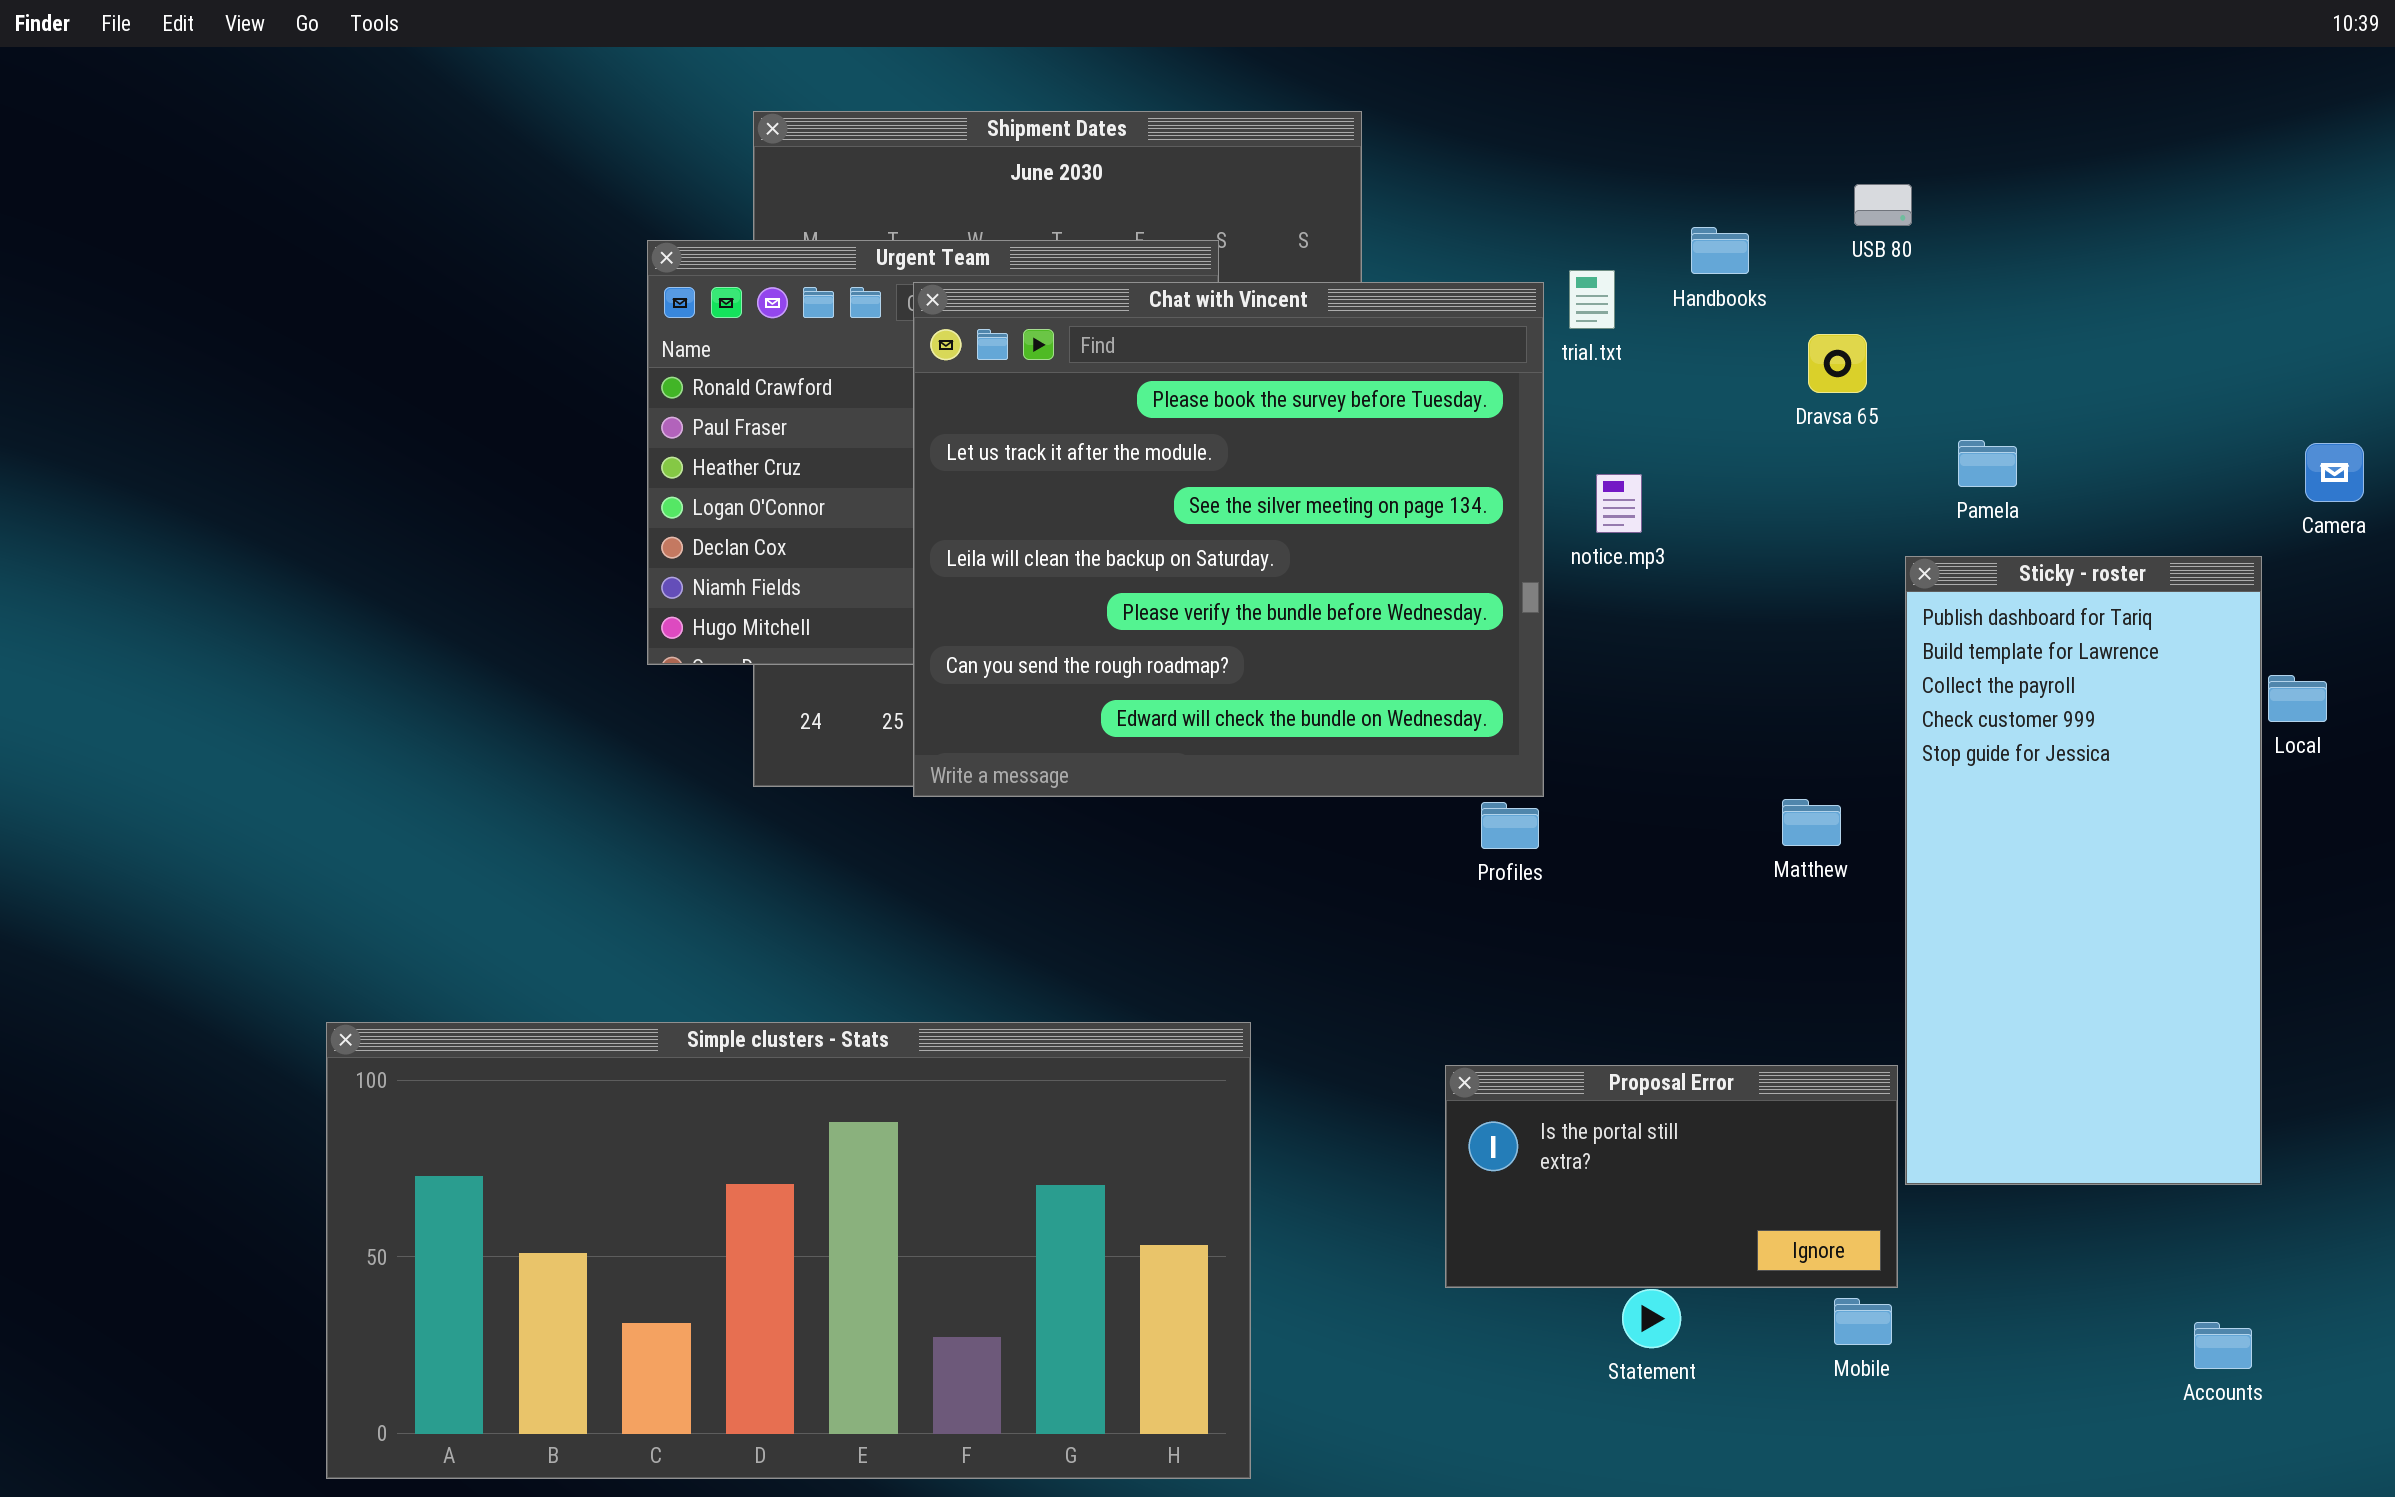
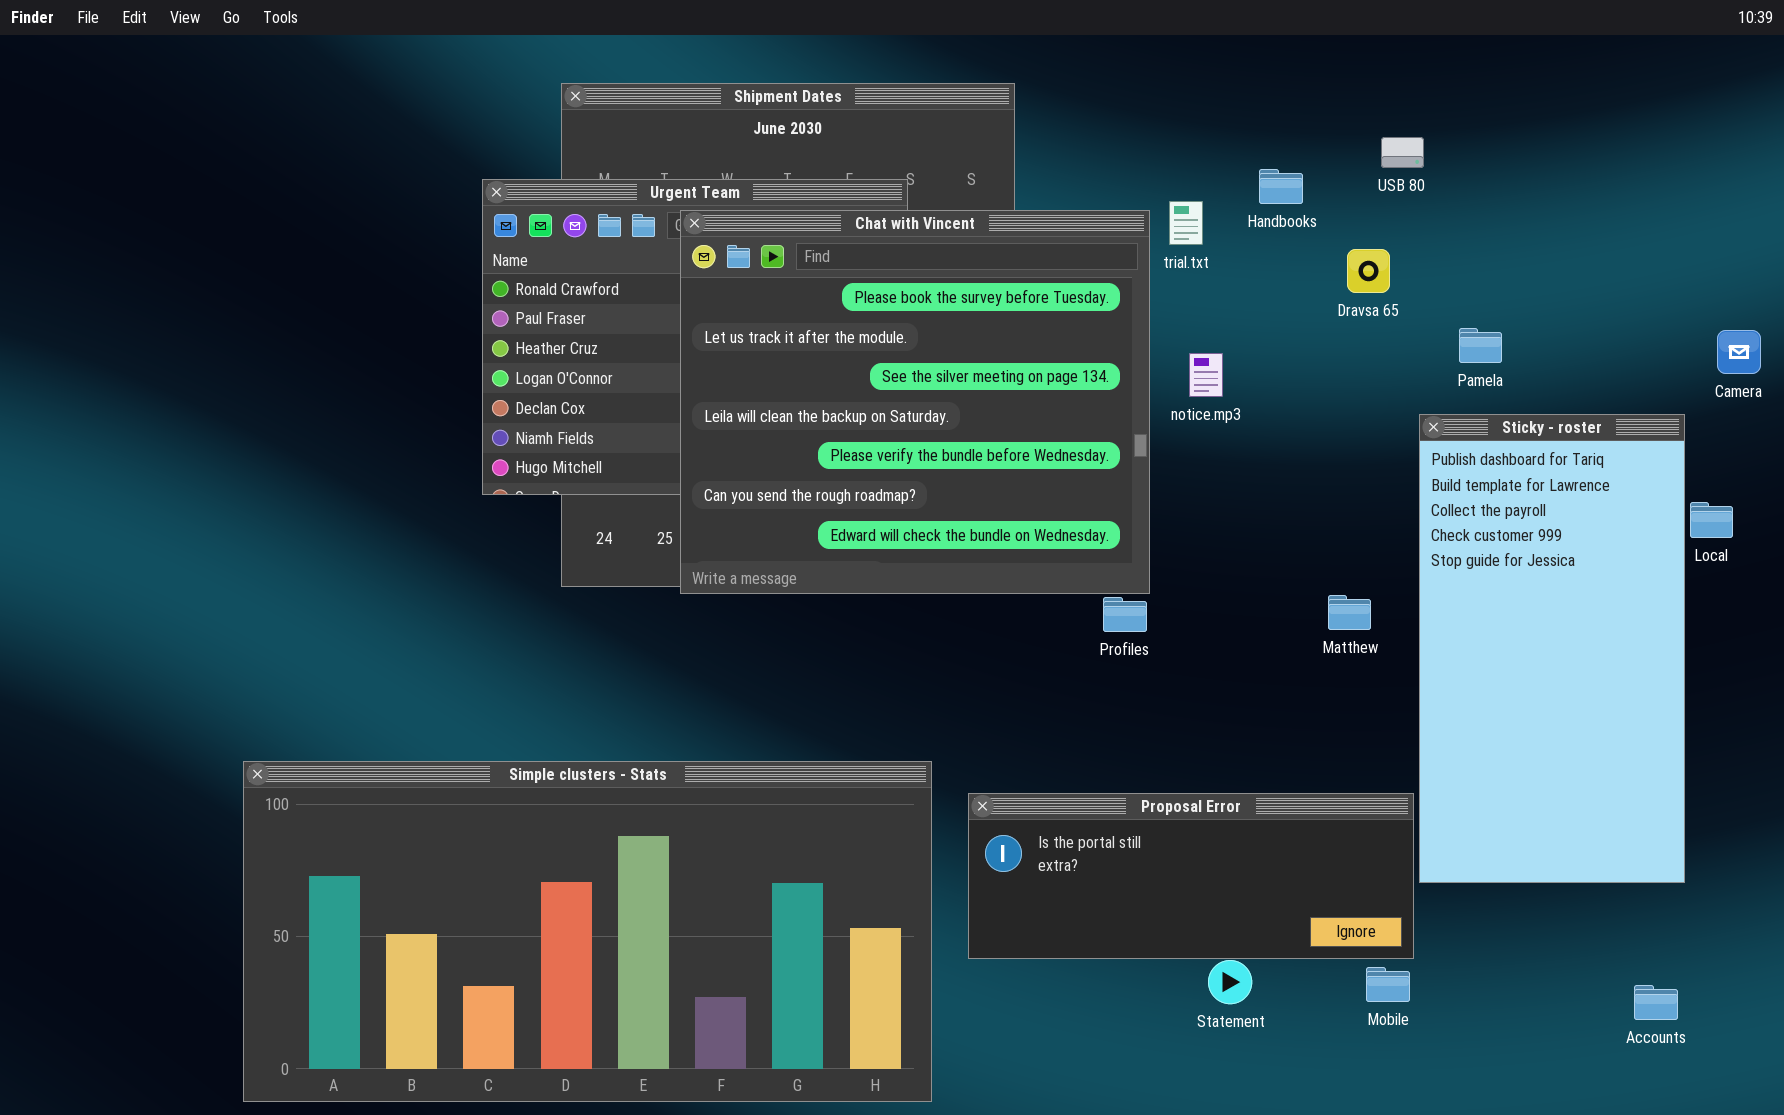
Proposal Error: [1445,1065,1898,1288] -> [968,793,1414,959], resized

